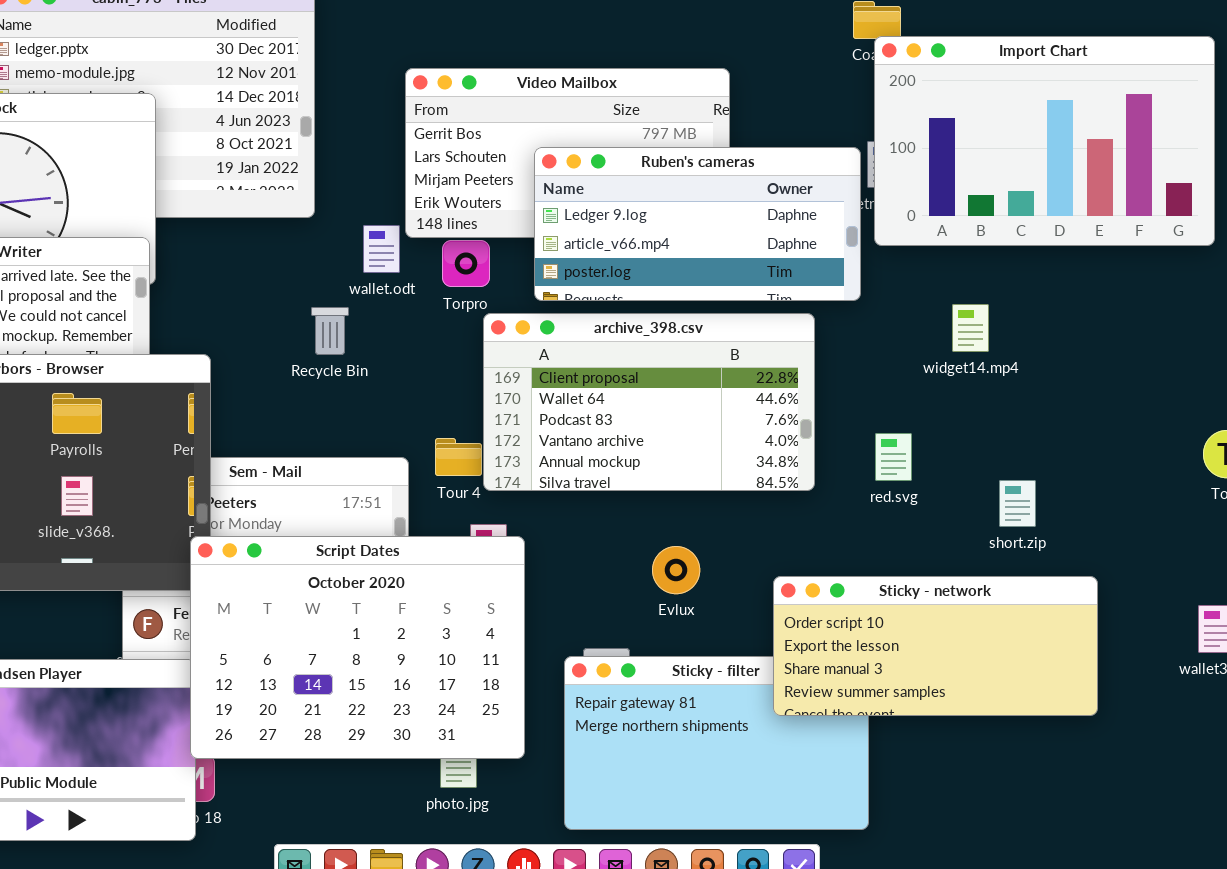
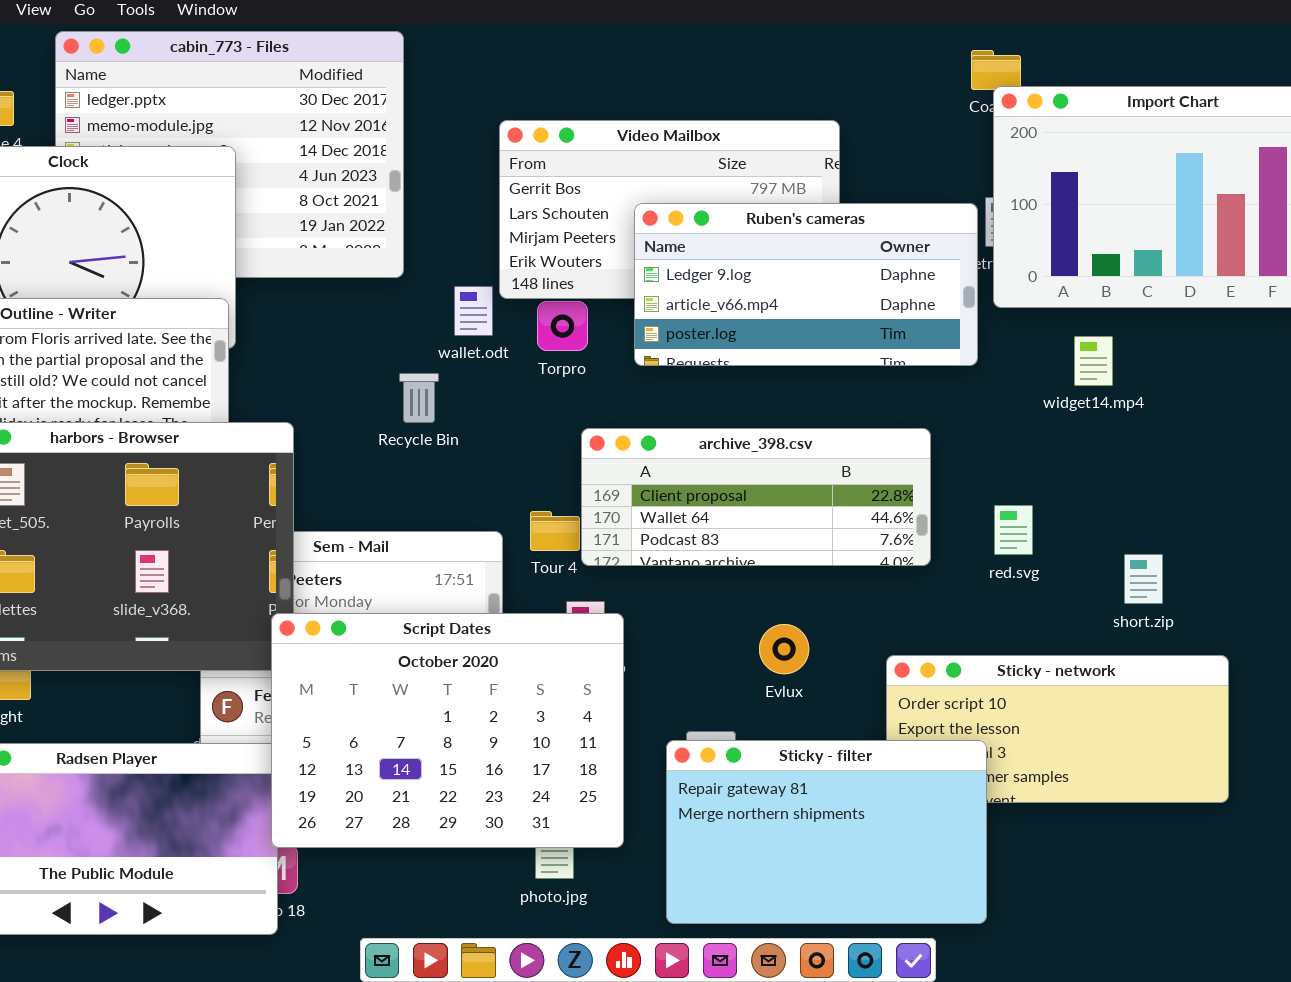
widget14.mp4: [952,304,989,352] -> [1074,336,1113,386], moved
archive_398.csv: [483,313,815,491] -> [581,428,931,566], resized
Sticky - filter: [564,656,869,830] -> [666,740,987,924], raised

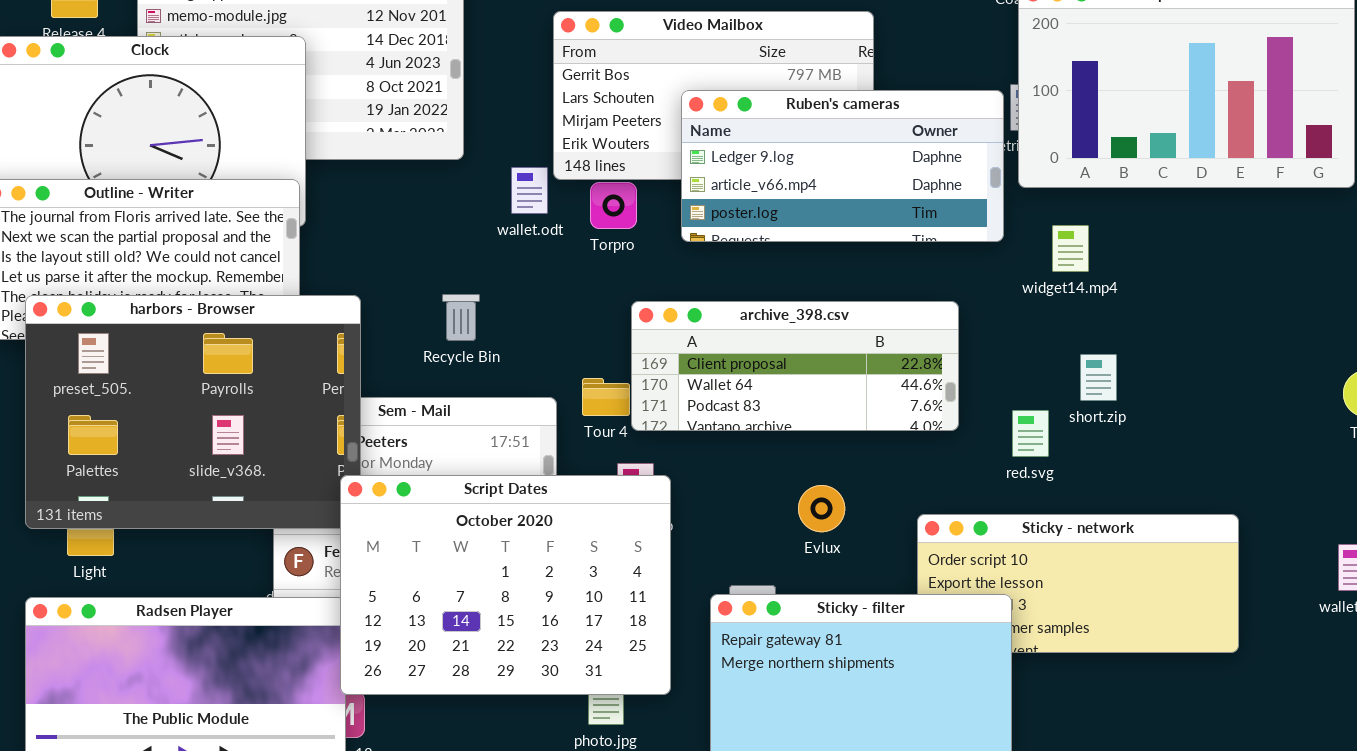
widget14.mp4: [1074,336,1113,386] -> [1052,225,1089,272], moved
Recycle Bin: [399,373,439,423] -> [442,294,480,341], moved
red.svg: [994,505,1033,555] -> [1012,410,1049,457], moved
short.zip: [1124,554,1163,604] -> [1080,354,1117,401], moved

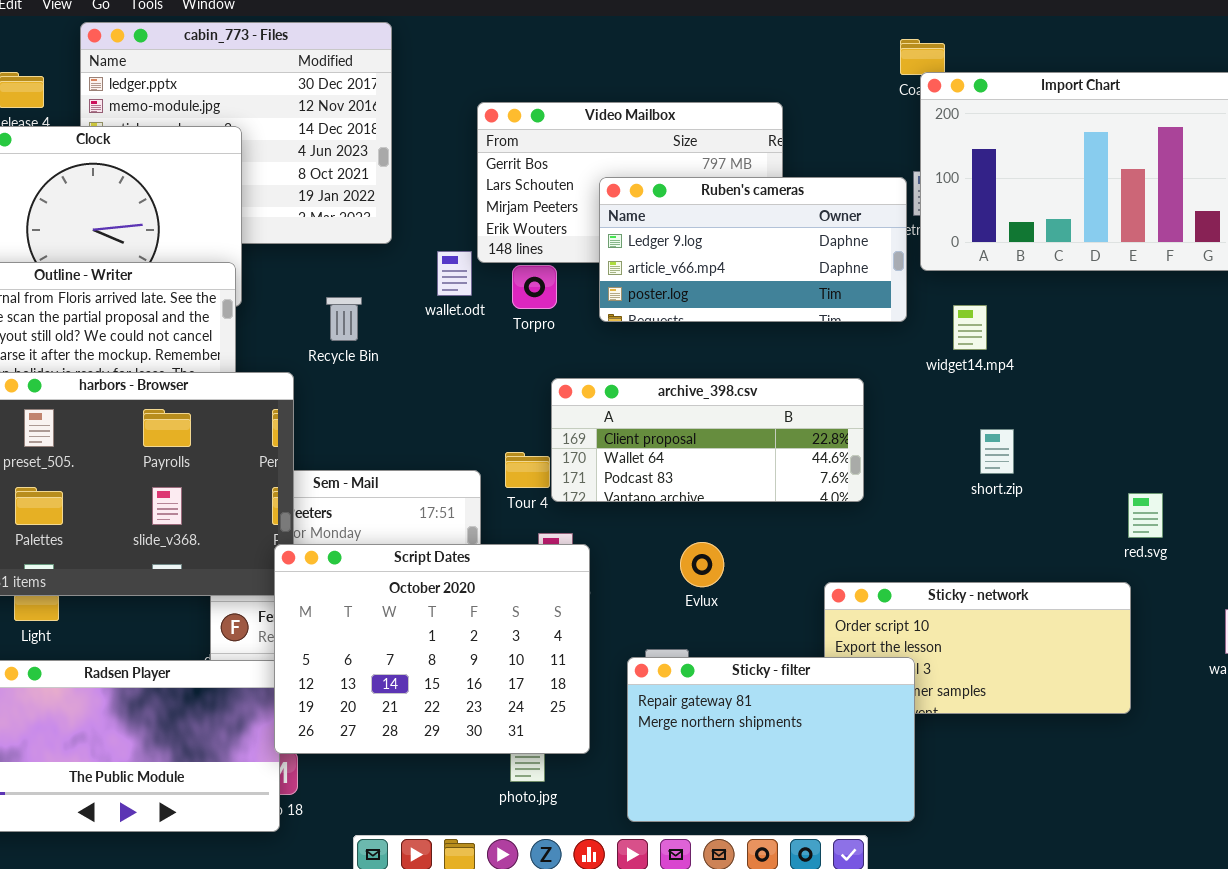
Recycle Bin: [442,294,480,341] -> [326,297,362,341], moved
red.svg: [1012,410,1049,457] -> [1128,493,1163,538], moved
Evlux: [798,485,845,532] -> [680,542,724,587], moved

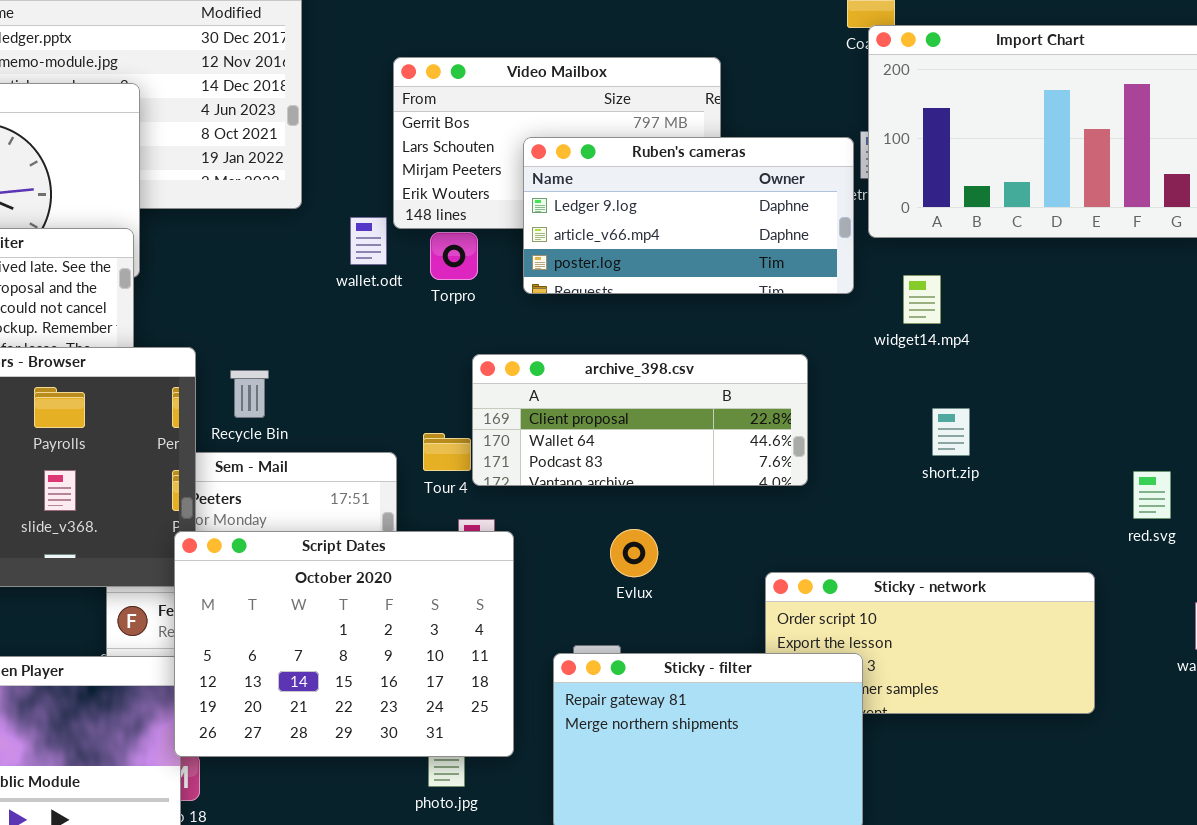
Recycle Bin: [326,297,362,341] -> [230,370,269,418], moved
red.svg: [1128,493,1163,538] -> [1133,471,1171,519], moved

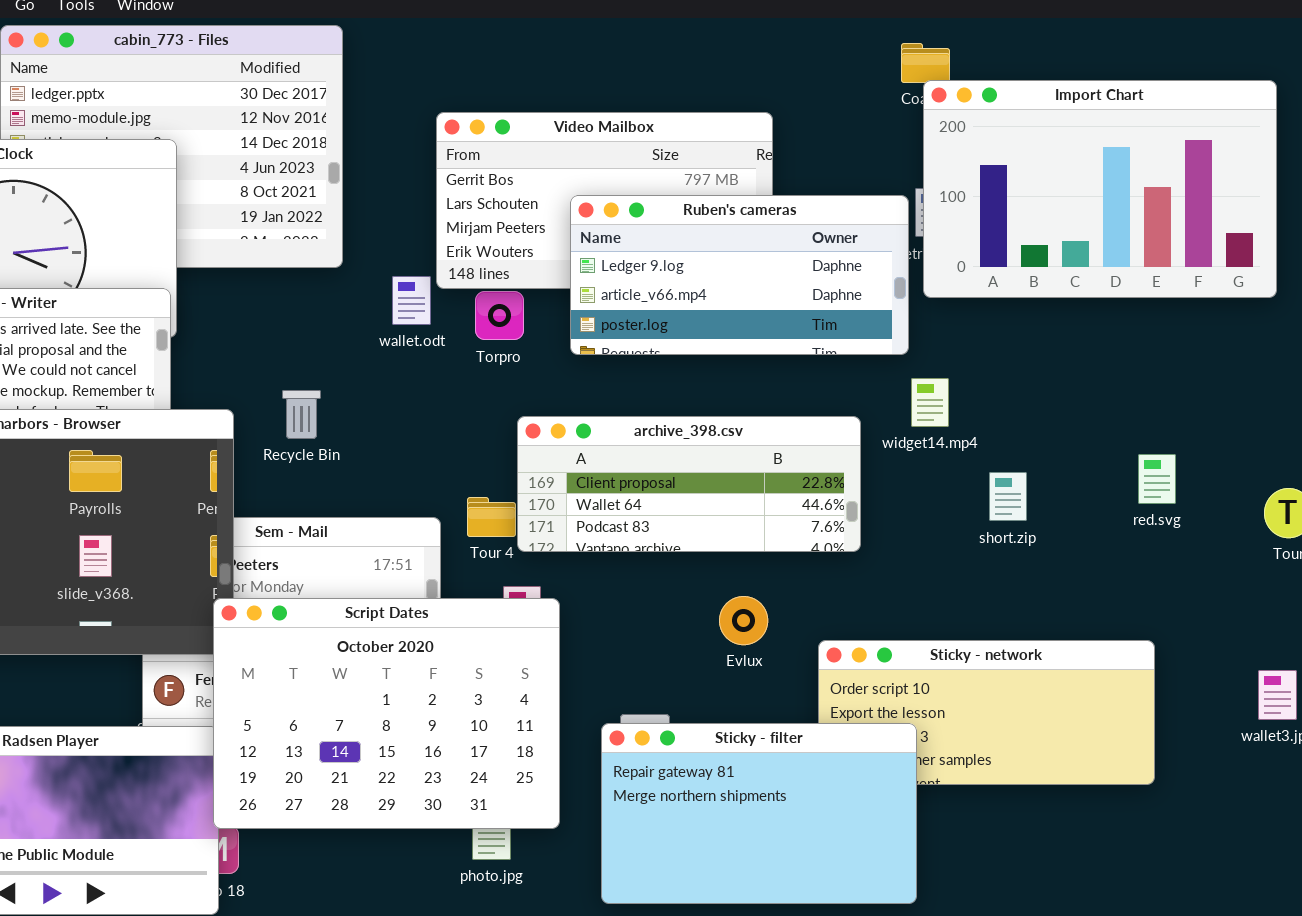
widget14.mp4: [903,275,941,324] -> [911,378,949,427], moved
Recycle Bin: [230,370,269,418] -> [282,390,321,439], moved
red.svg: [1133,471,1171,519] -> [1138,454,1176,504], moved
Evlux: [610,529,658,577] -> [719,596,768,645], moved

